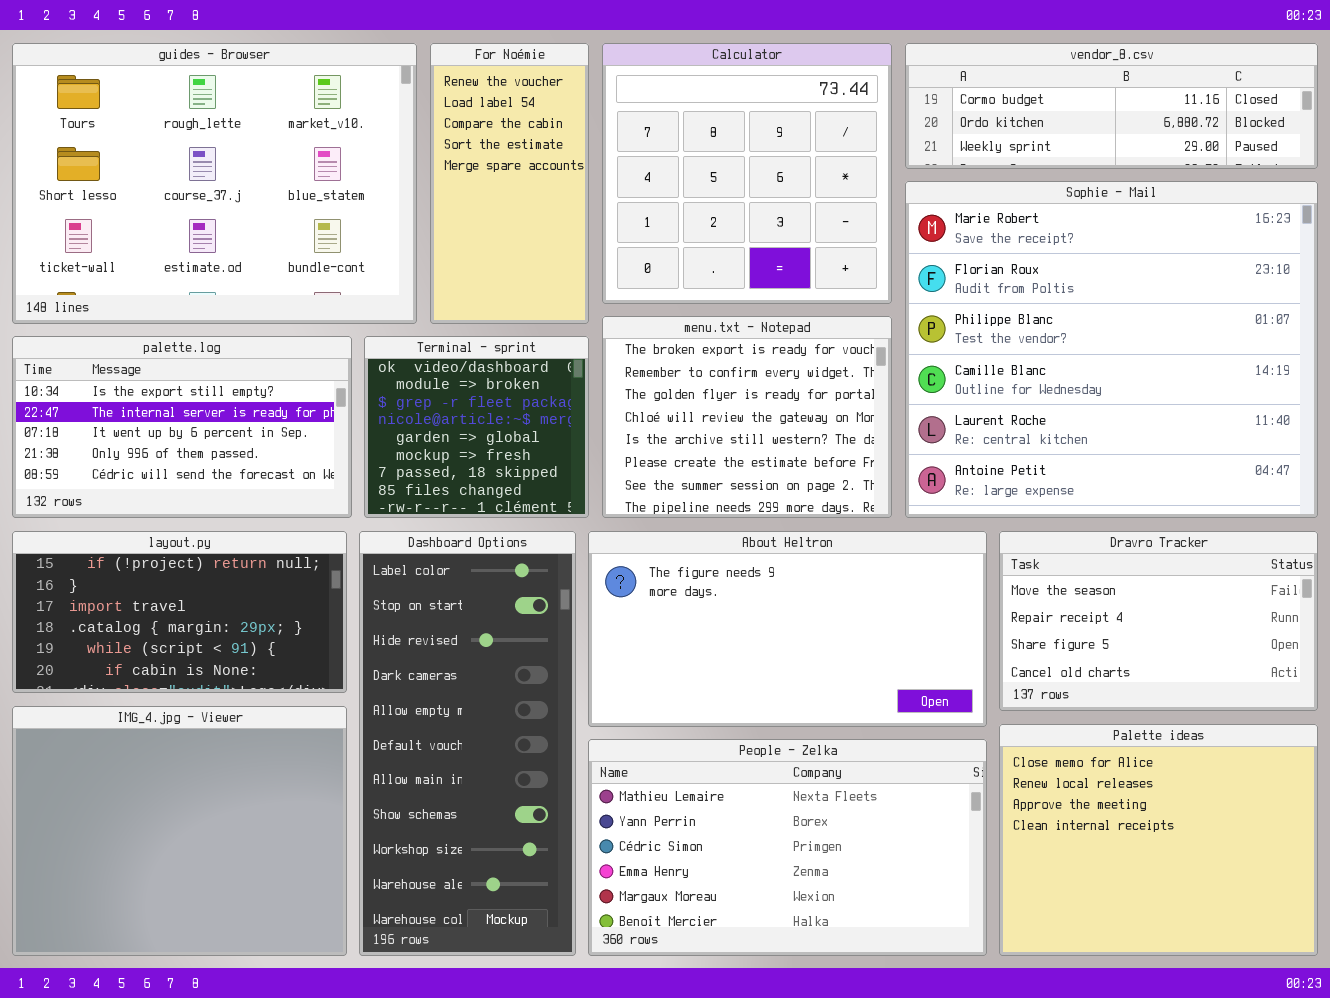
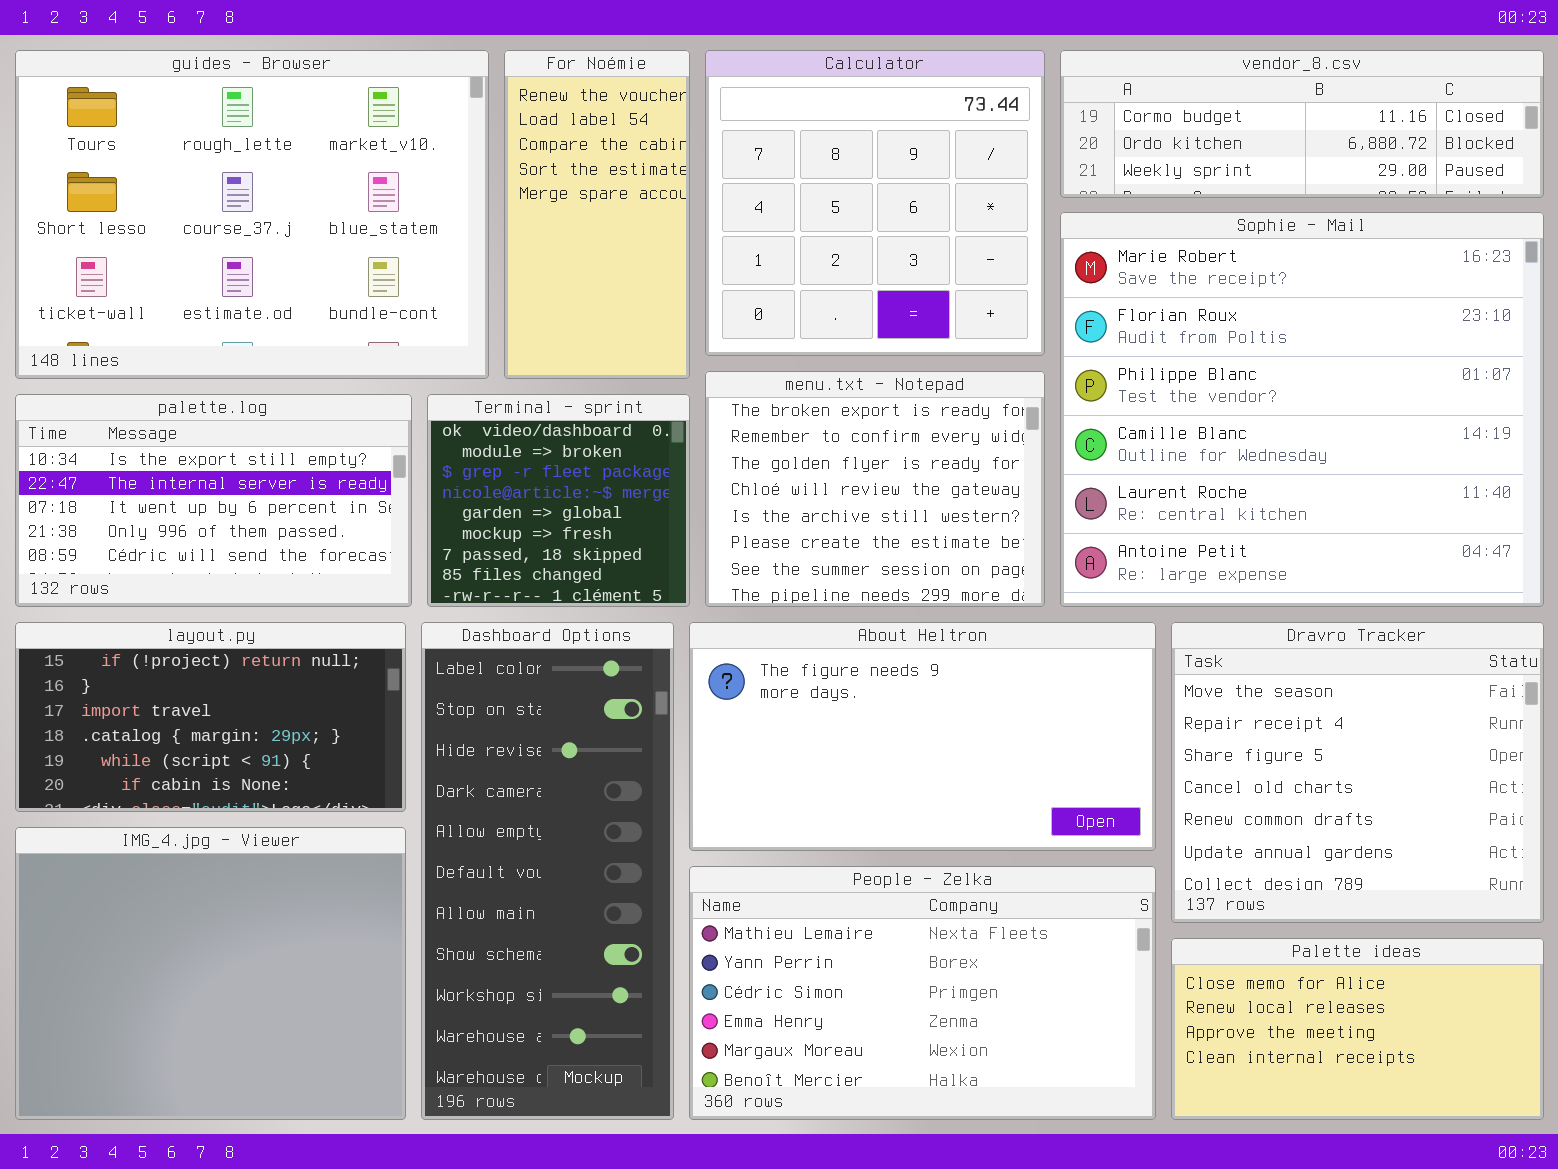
Dravro Tracker: [999,531,1318,711] -> [1171,622,1544,923], resized
Palette ideas: [999,724,1318,956] -> [1171,938,1544,1120], resized

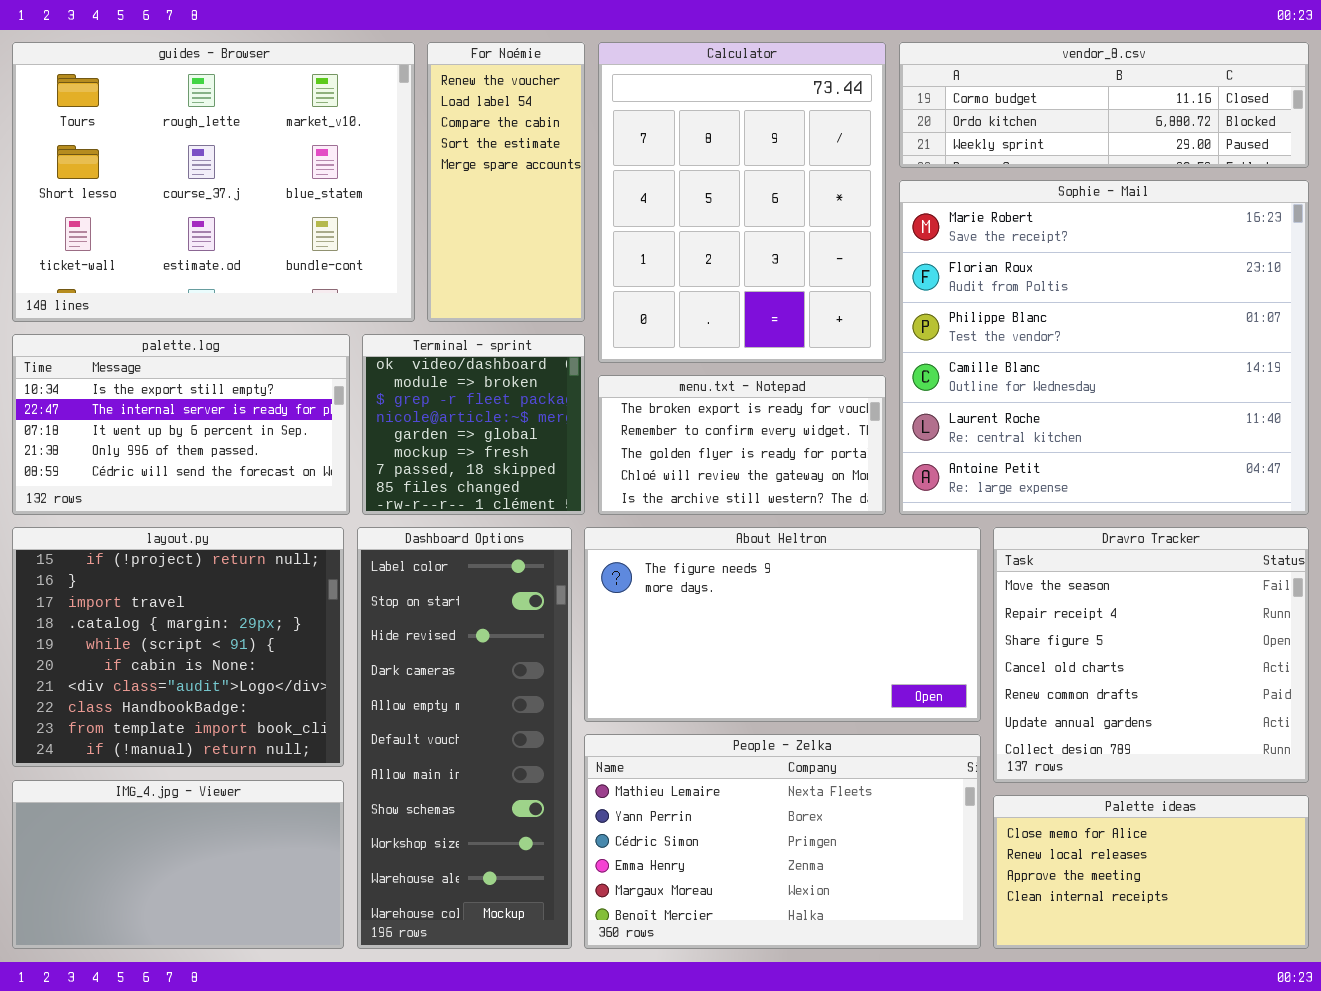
Calculator: [705,50,1045,356] -> [598,42,886,363], resized
menu.txt - Notepad: [705,371,1045,607] -> [598,375,886,515], resized
layout.py: [15,622,406,812] -> [12,527,344,767], resized
IMG_4.jpg - Viewer: [15,827,406,1120] -> [12,780,344,949], resized

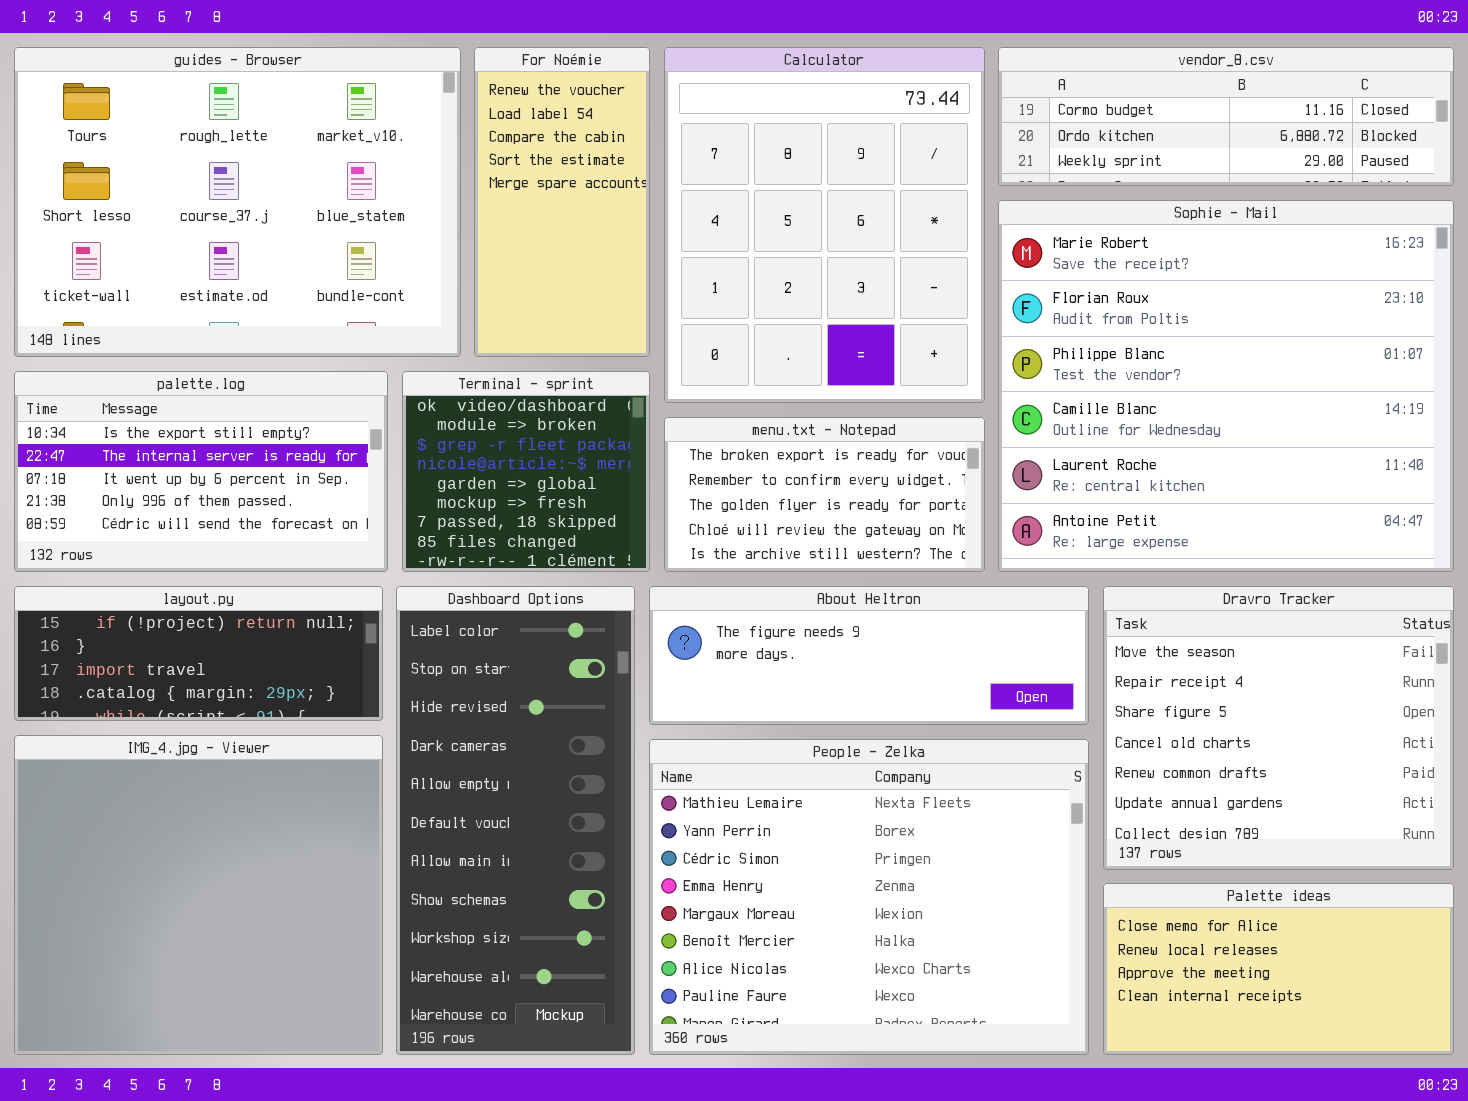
layout.py: [12,527,344,767] -> [14,586,383,721], resized
About Heltron: [584,527,981,722] -> [649,586,1089,725], resized
People - Zelka: [584,734,981,949] -> [649,739,1089,1055], resized
IMG_4.jpg - Viewer: [12,780,344,949] -> [14,735,383,1055], resized

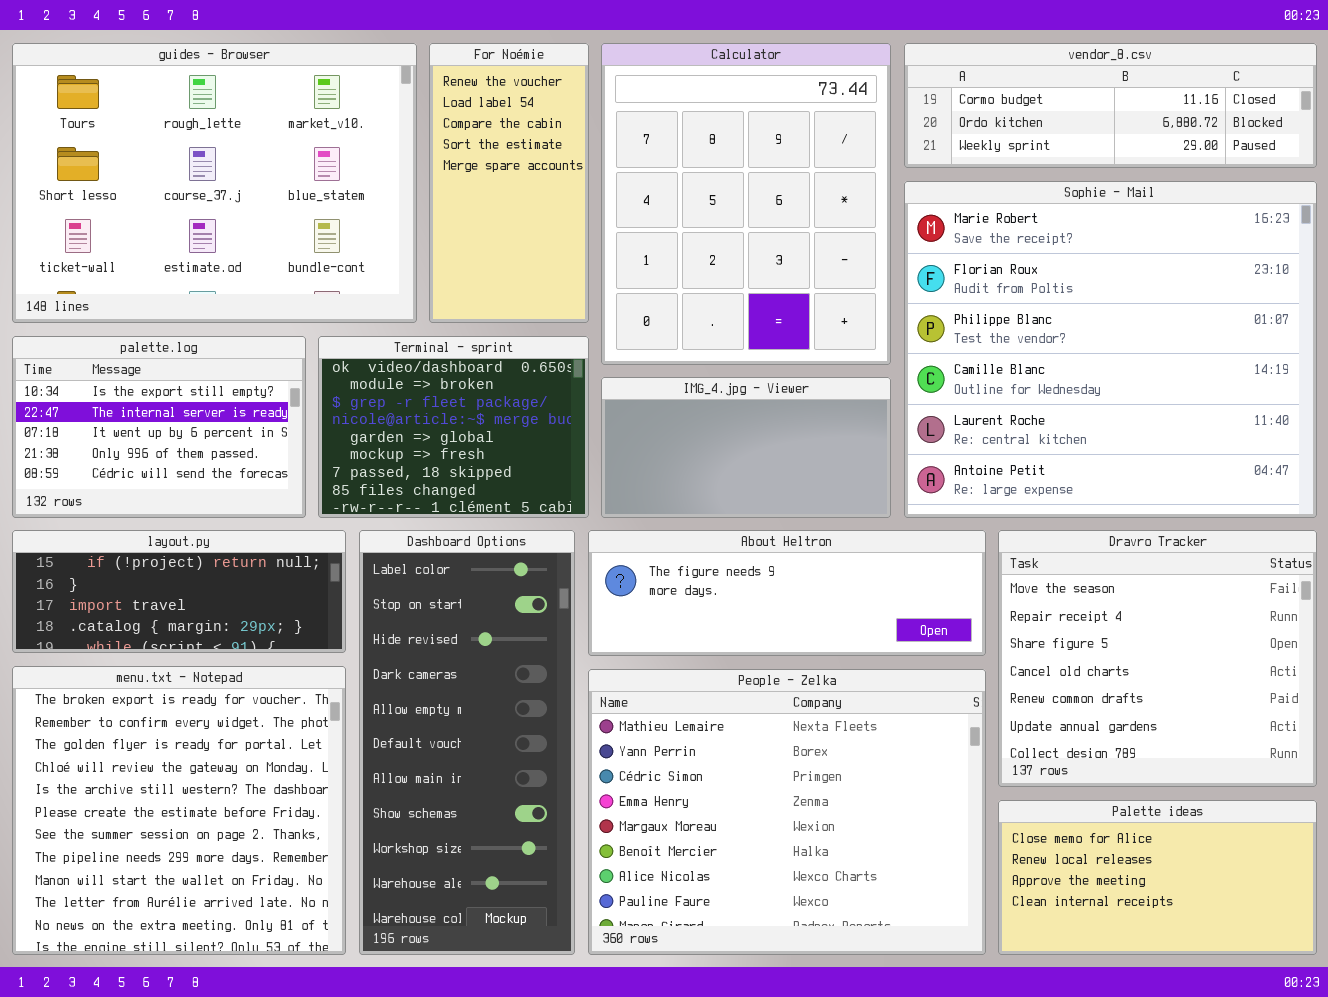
palette.log: [14,371,388,572] -> [12,336,306,518], resized
Terminal - sprint: [402,371,650,572] -> [318,336,589,518], resized
menu.txt - Notepad: [664,417,985,572] -> [12,666,346,955], moved, resized
IMG_4.jpg - Viewer: [14,735,383,1055] -> [601,377,891,518], moved, resized

